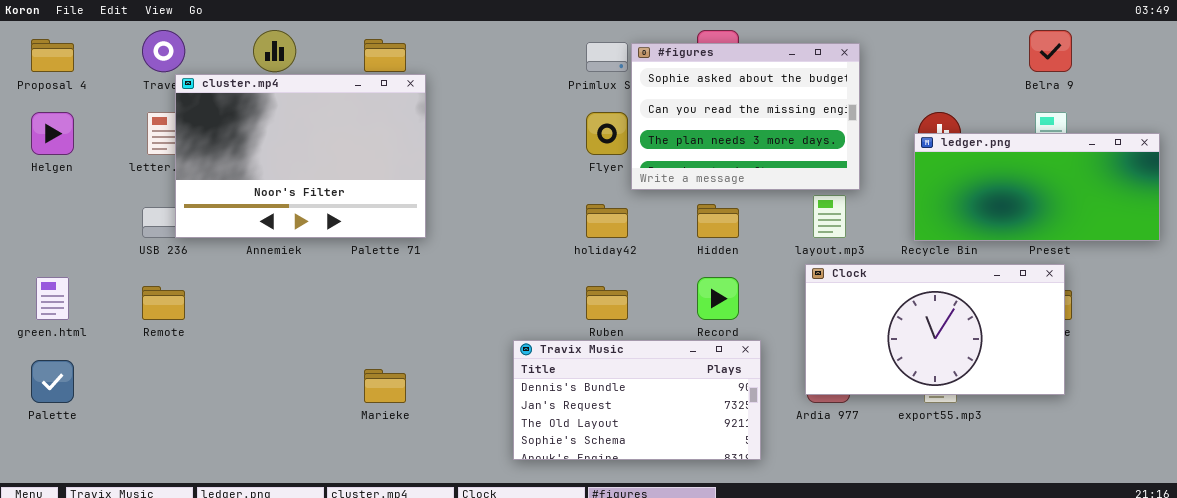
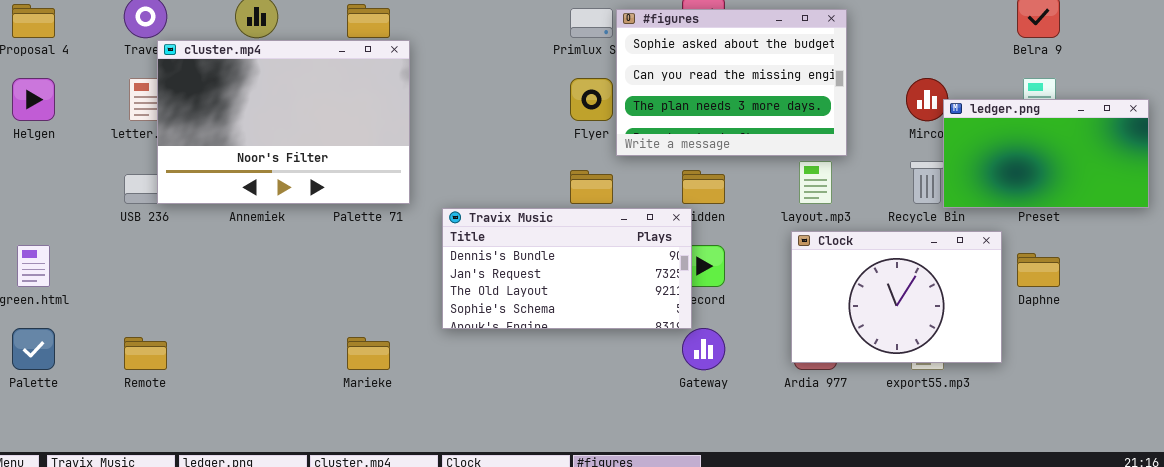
ledger.png: [914,133,1160,241] -> [943,99,1149,208], resized
Clock: [805,264,1065,395] -> [791,231,1002,363], resized
Remote: [142,286,185,320] -> [124,337,167,370], moved
Travix Music: [513,340,761,460] -> [442,208,692,329], moved

